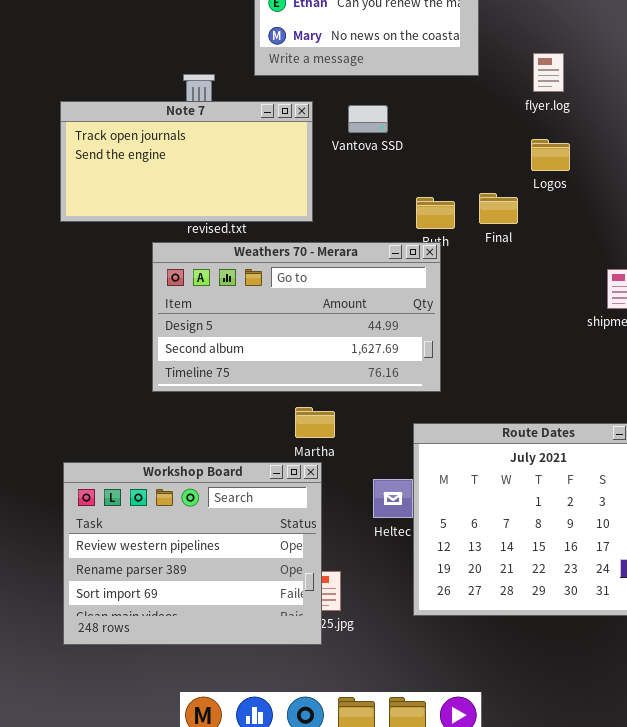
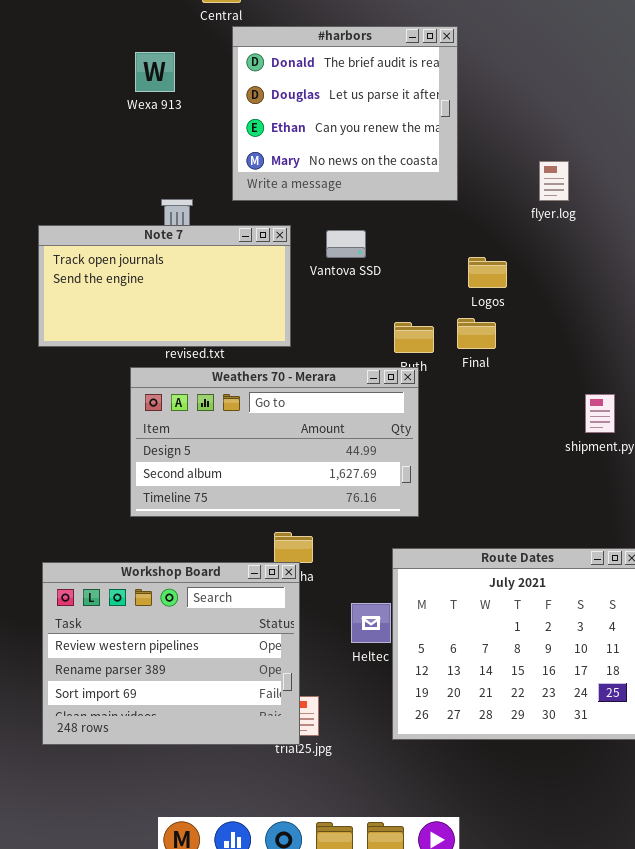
flyer.log: [533,53,564,92] -> [539,161,569,201], moved
Logos: [531,139,570,171] -> [468,257,507,288], moved
Workshop Board: [63,462,322,645] -> [42,562,300,745], moved

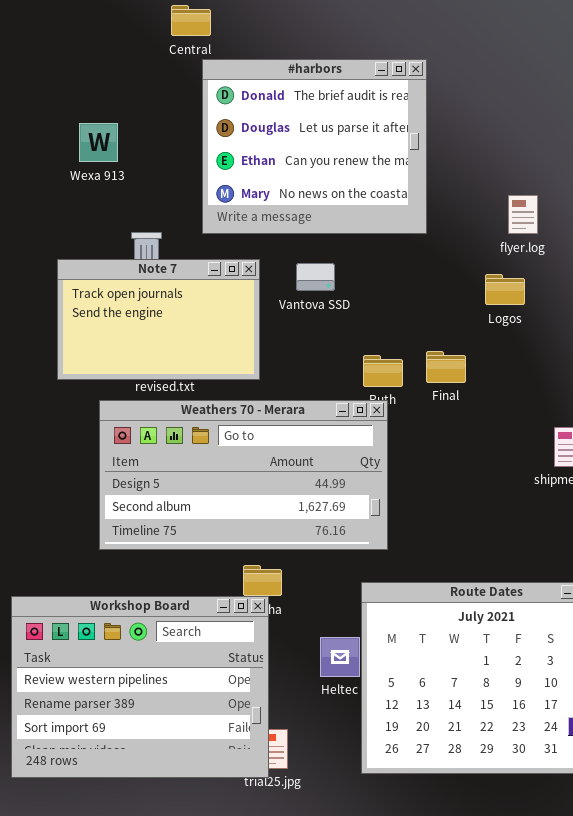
Wexa 913: [135,52,175,92] -> [79,123,118,162], moved
Note 7: [38,225,291,347] -> [57,259,260,380], resized
Logos: [468,257,507,288] -> [485,274,525,305], moved

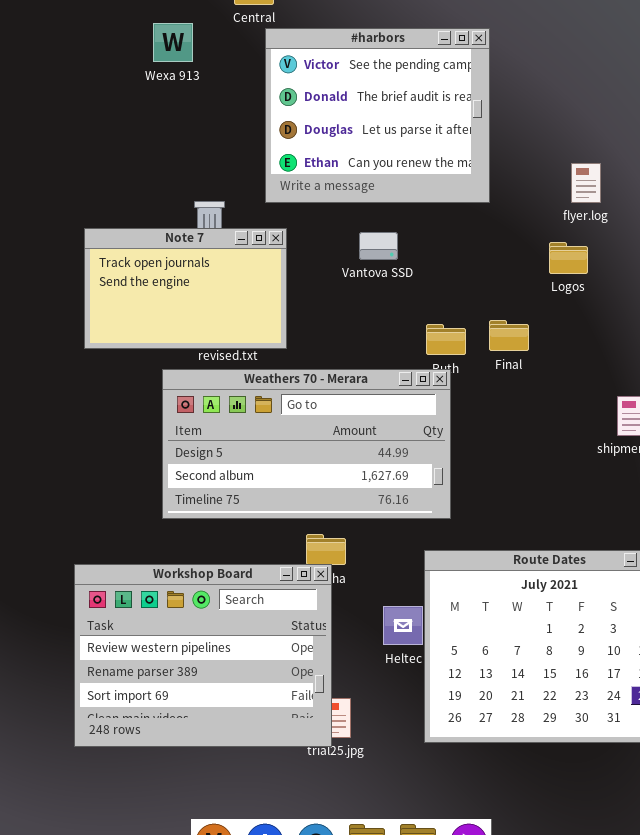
#harbors: [202,59,427,234] -> [265,28,490,203], scrolled up 1 row
Wexa 913: [79,123,118,162] -> [153,23,193,62], moved
Note 7: [57,259,260,380] -> [84,228,287,349], moved

